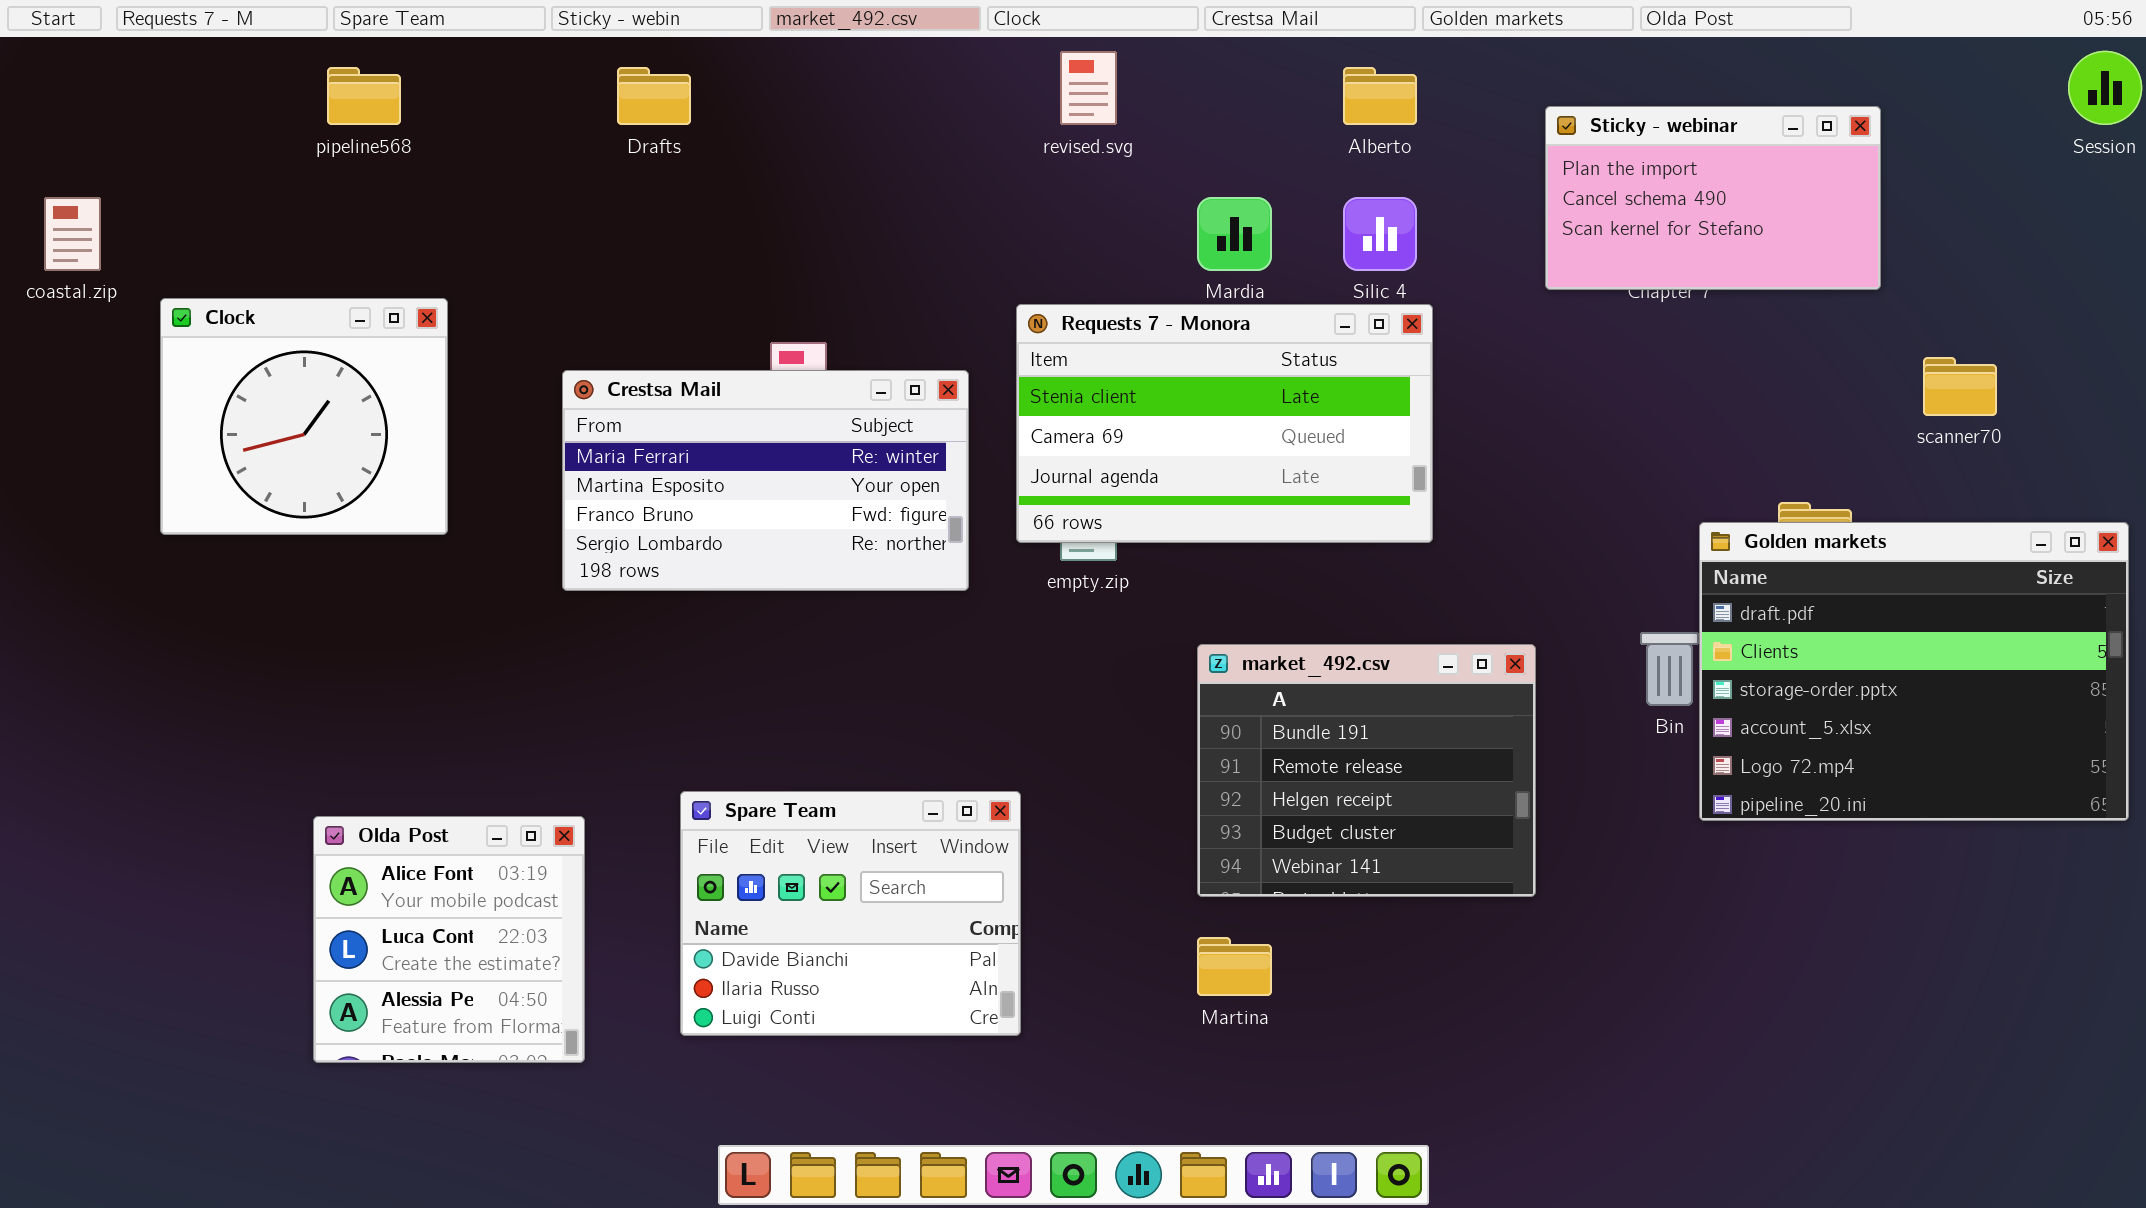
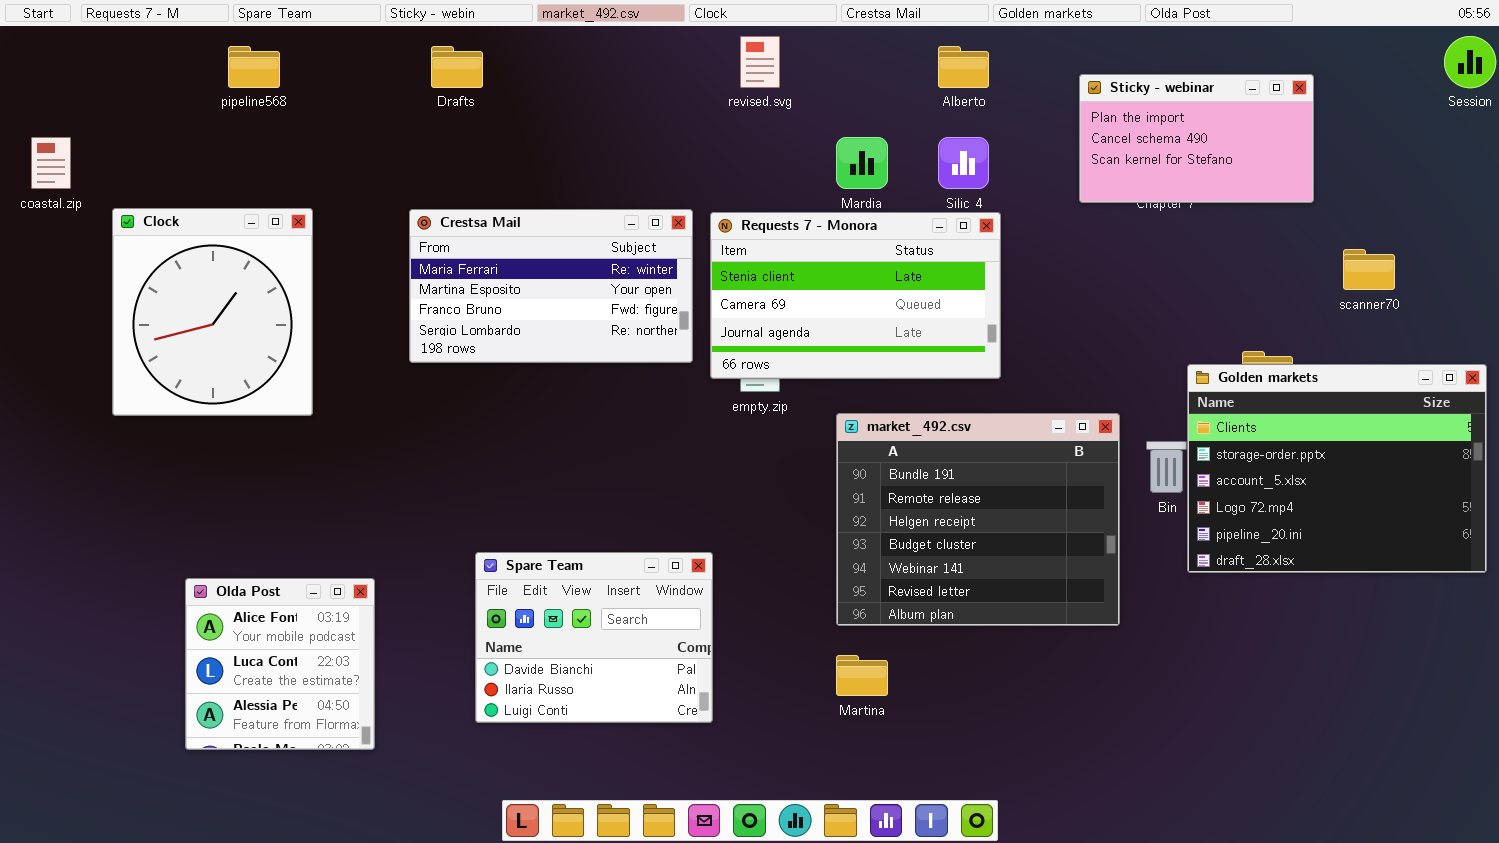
Clock: [160,298,448,535] -> [112,208,313,416], resized
Crestsa Mail: [562,370,969,591] -> [409,209,693,363], moved
Golden markets: [1699,522,2129,821] -> [1187,364,1487,573], scrolled down 1 row
market_492.csv: [1197,644,1536,897] -> [836,413,1120,626], resized
Olda Post: [313,816,585,1063] -> [185,578,375,750], moved

